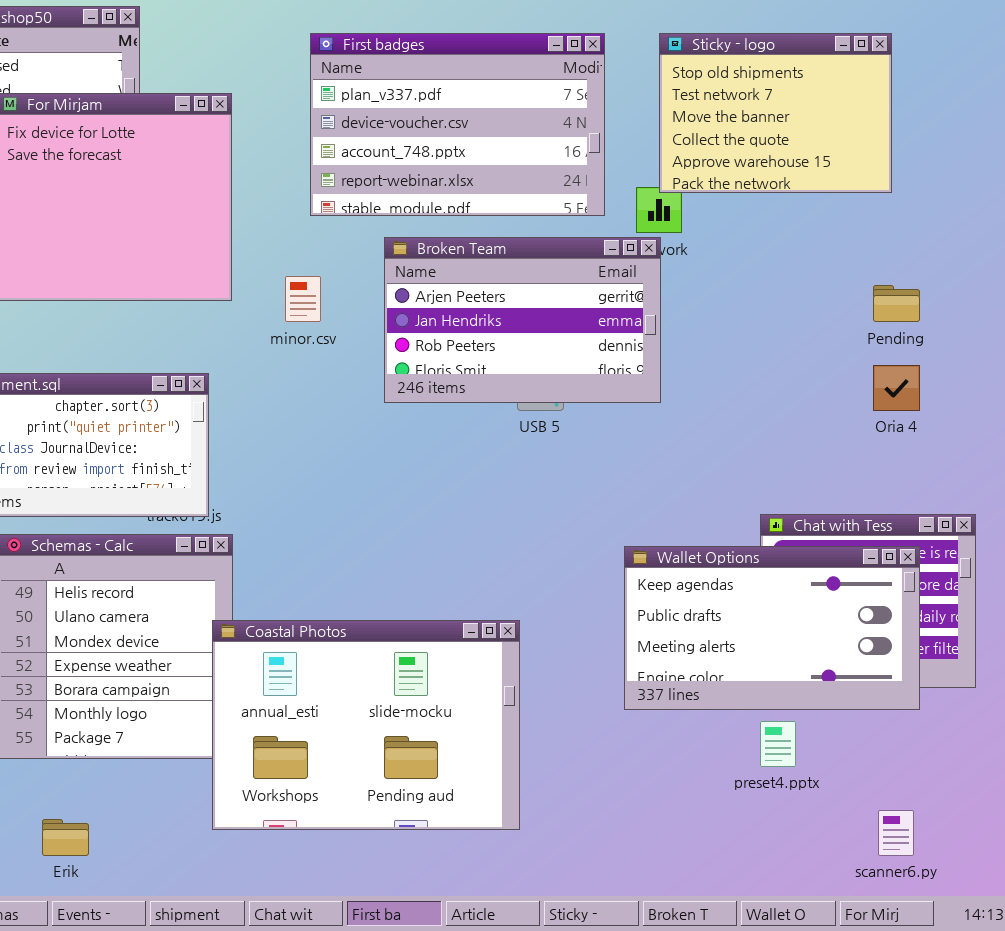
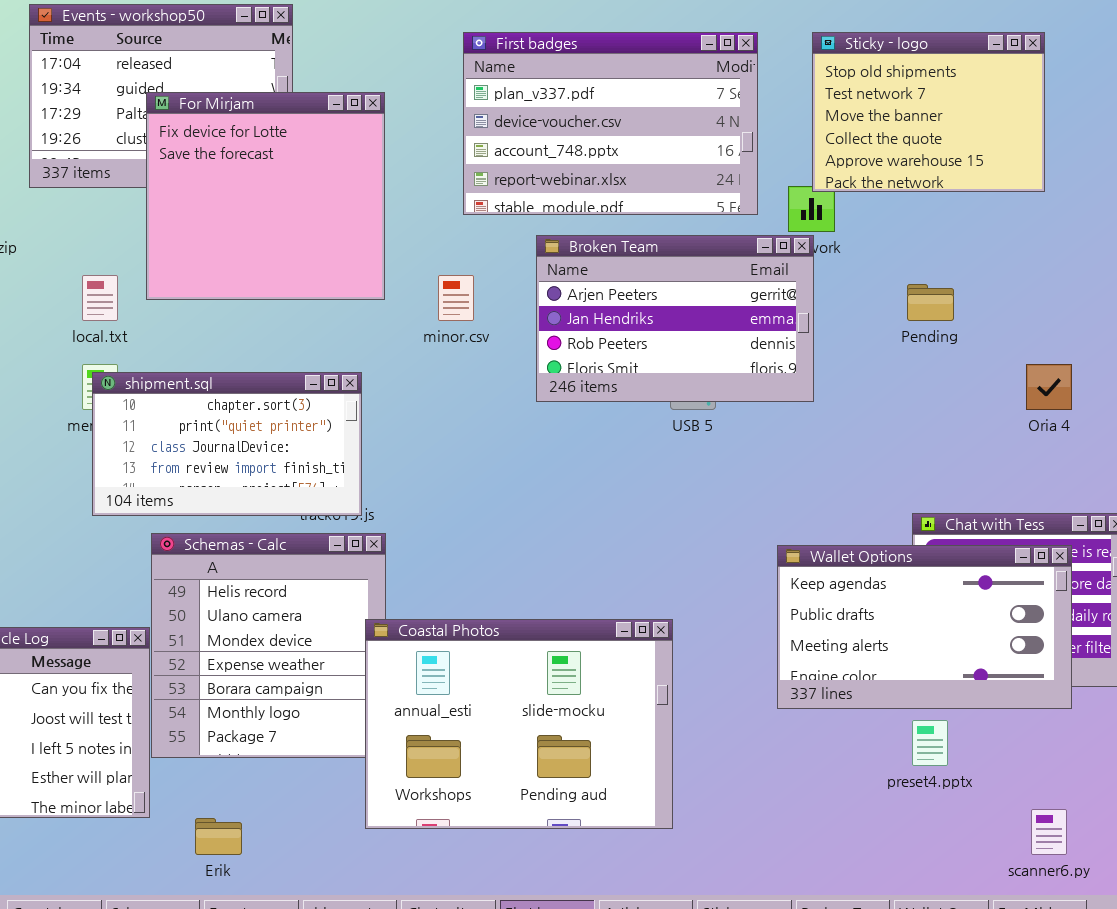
Pending: [873,285,920,322] -> [907,284,954,321], moved

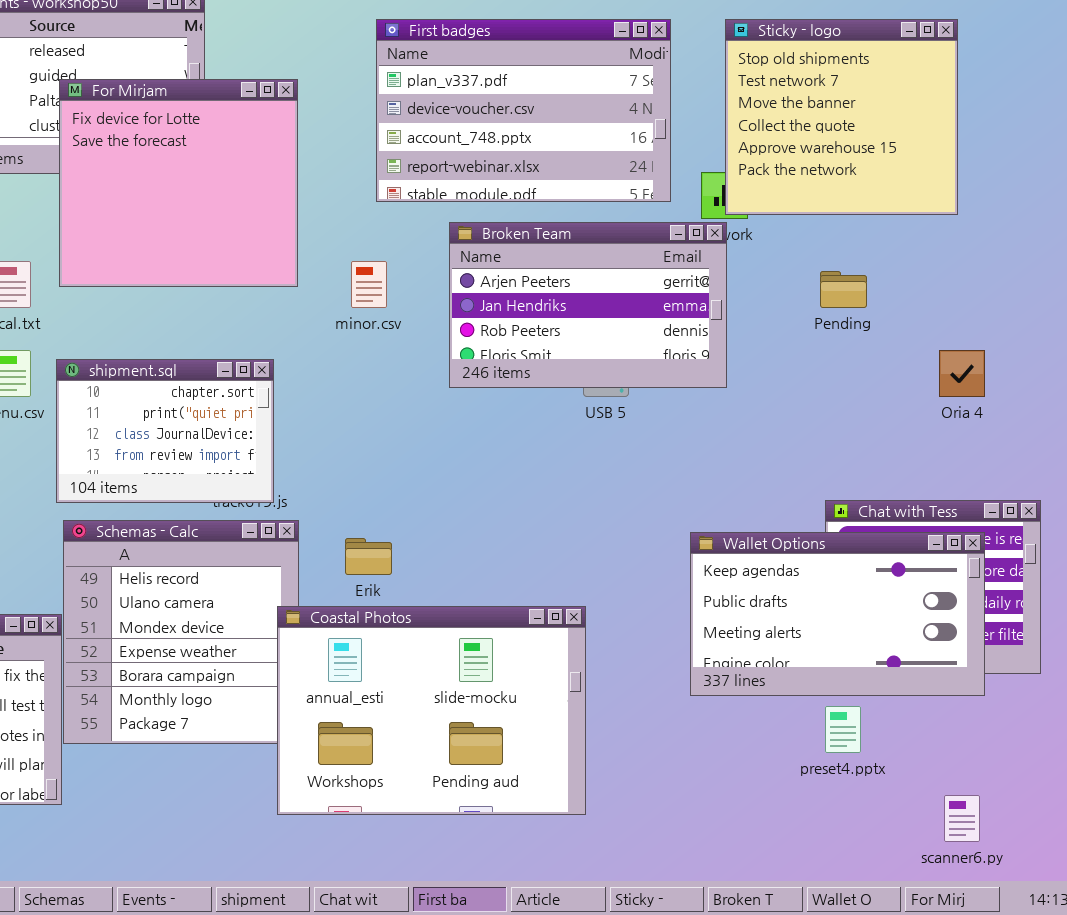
Sticky - logo: [812,32,1045,192] -> [725,19,958,215], resized
shipment.sql: [92,372,362,516] -> [56,359,274,503], resized
Erik: [195,818,242,855] -> [345,538,392,575], moved

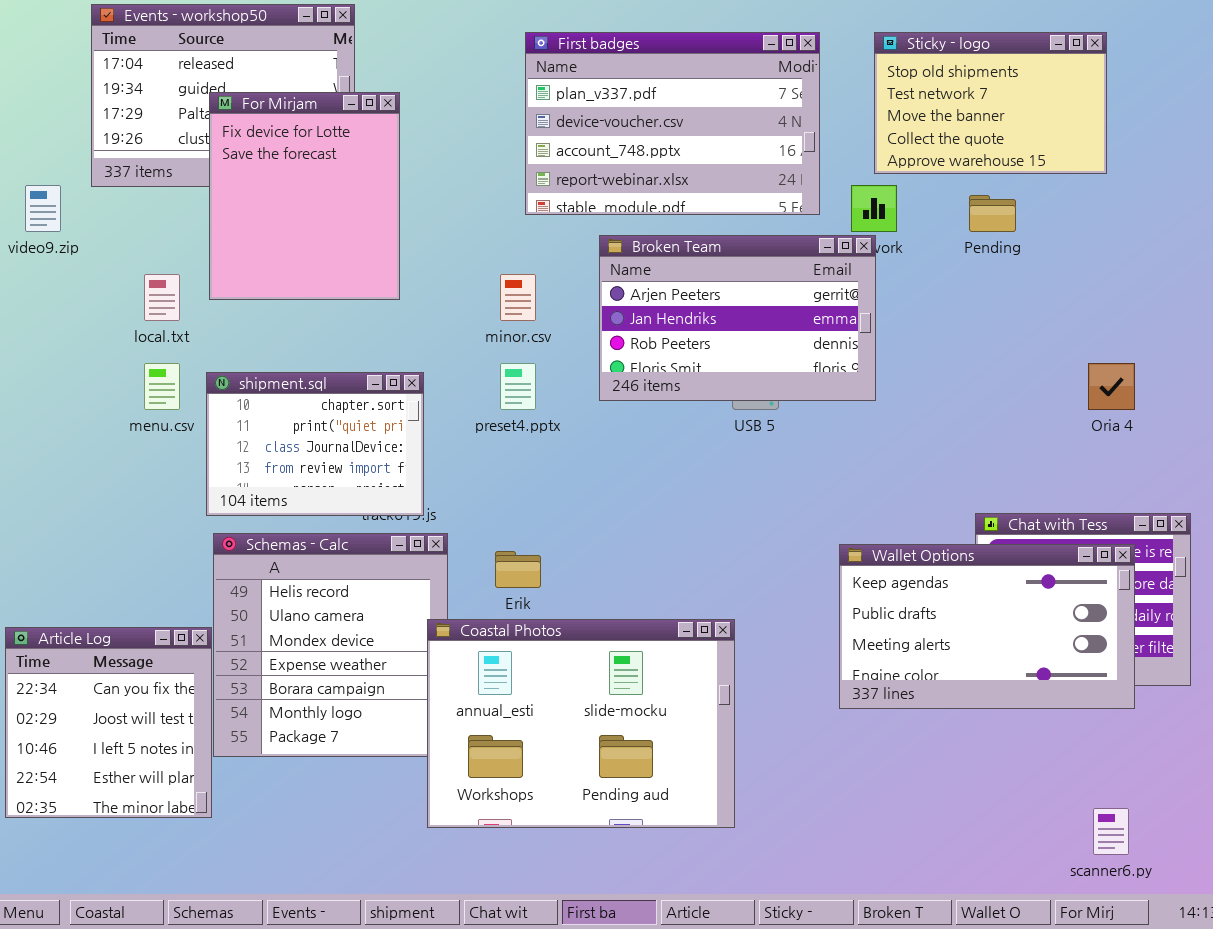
Sticky - logo: [725,19,958,215] -> [874,32,1107,174], resized
For Mirjam: [59,79,298,287] -> [209,92,400,300], resized
Pending: [820,271,867,308] -> [969,195,1016,232], moved
preset4.pptx: [825,706,861,753] -> [500,363,536,410], moved

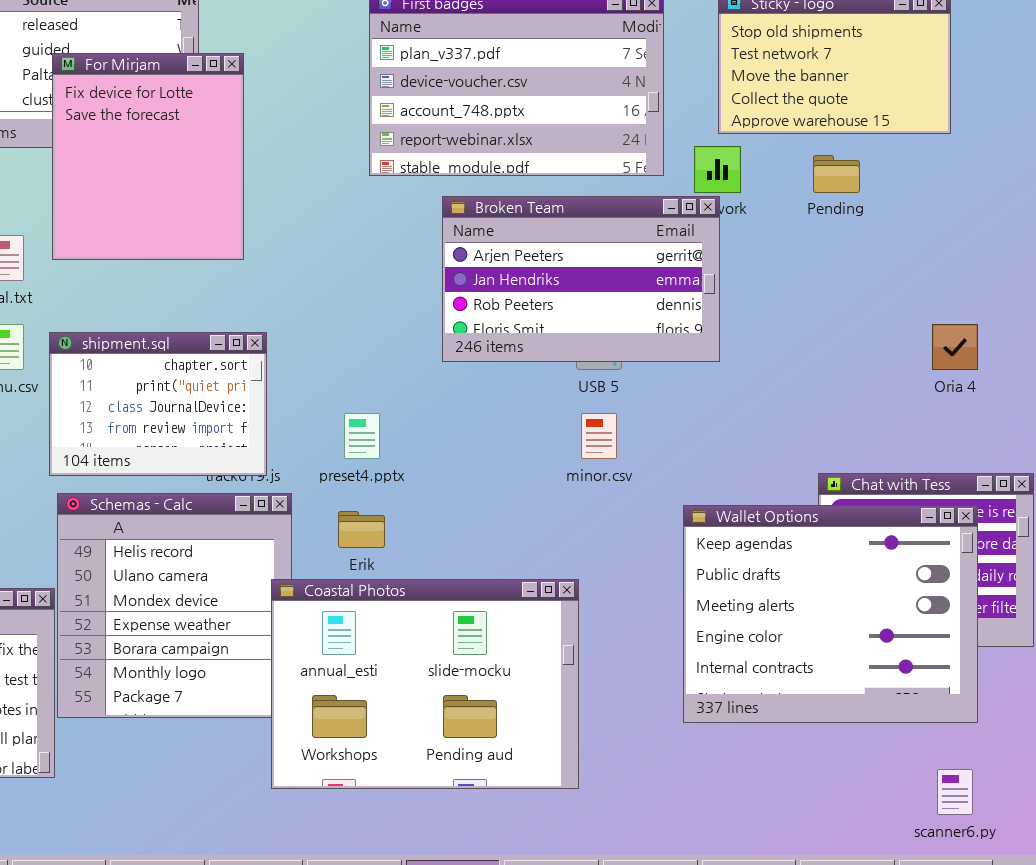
minor.csv: [500,274,536,321] -> [581,413,617,459], moved
preset4.pptx: [500,363,536,410] -> [344,413,380,459], moved
Wallet Options: [839,544,1135,709] -> [683,505,978,723], resized

